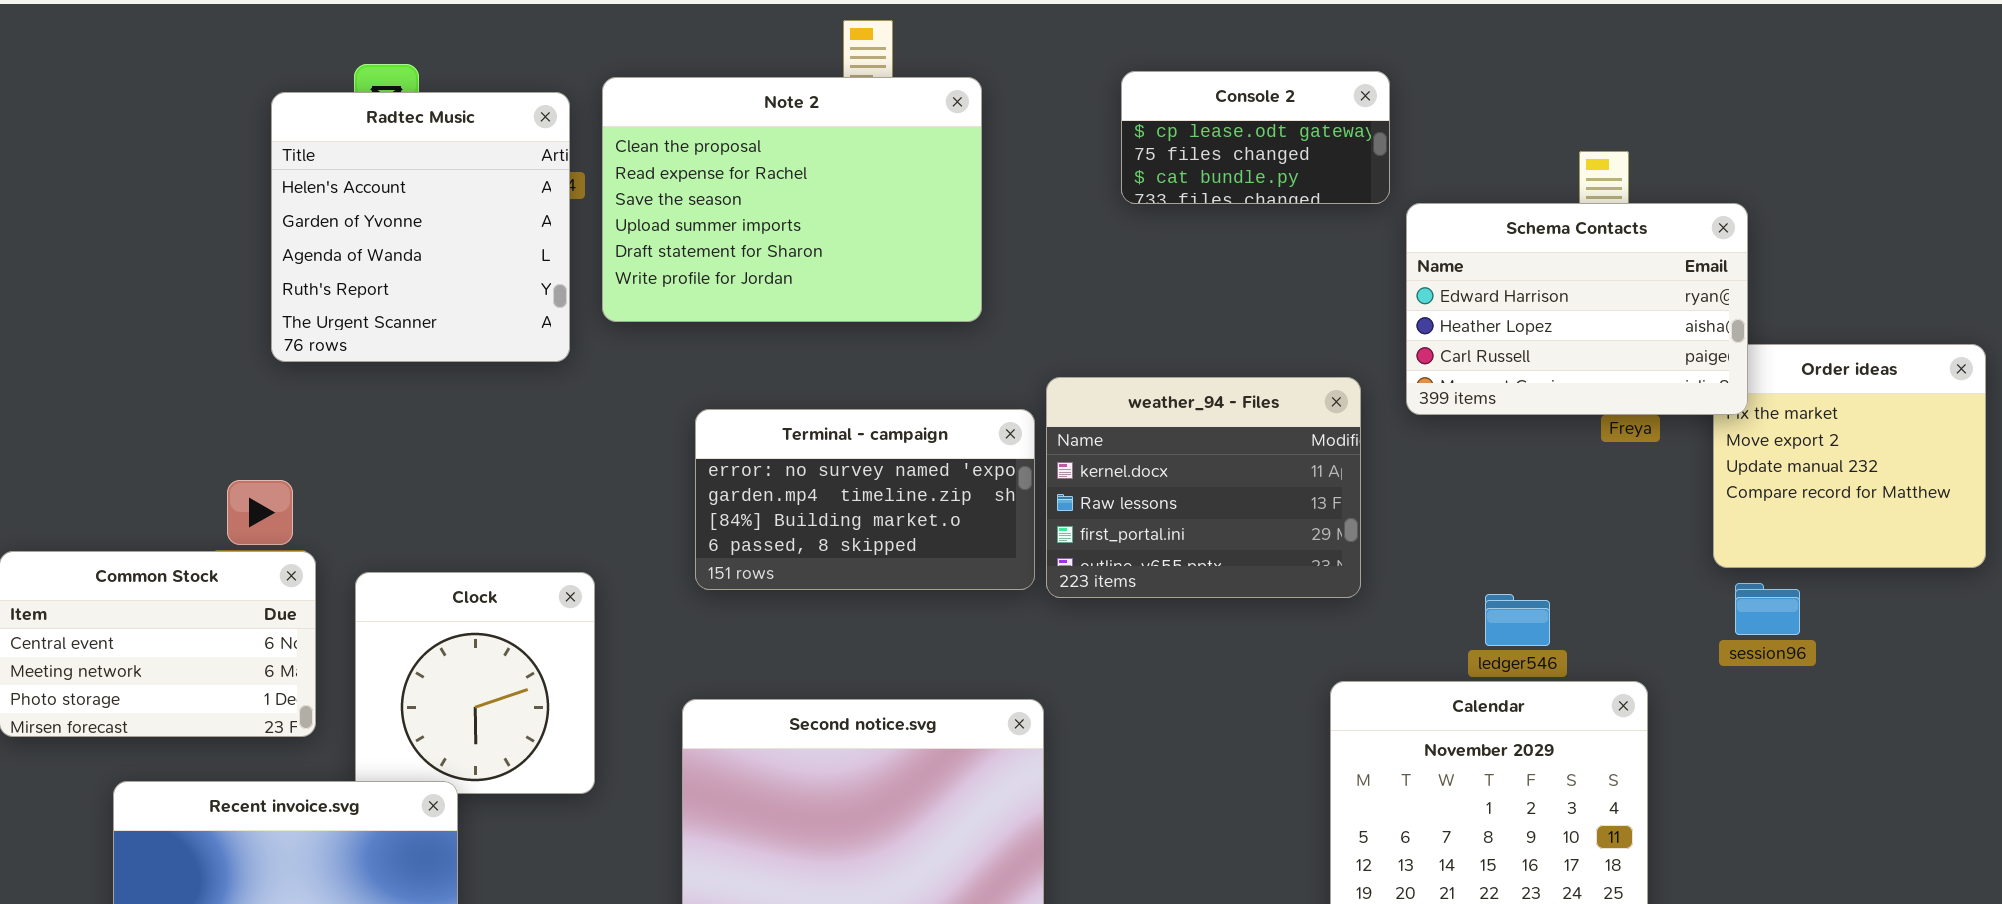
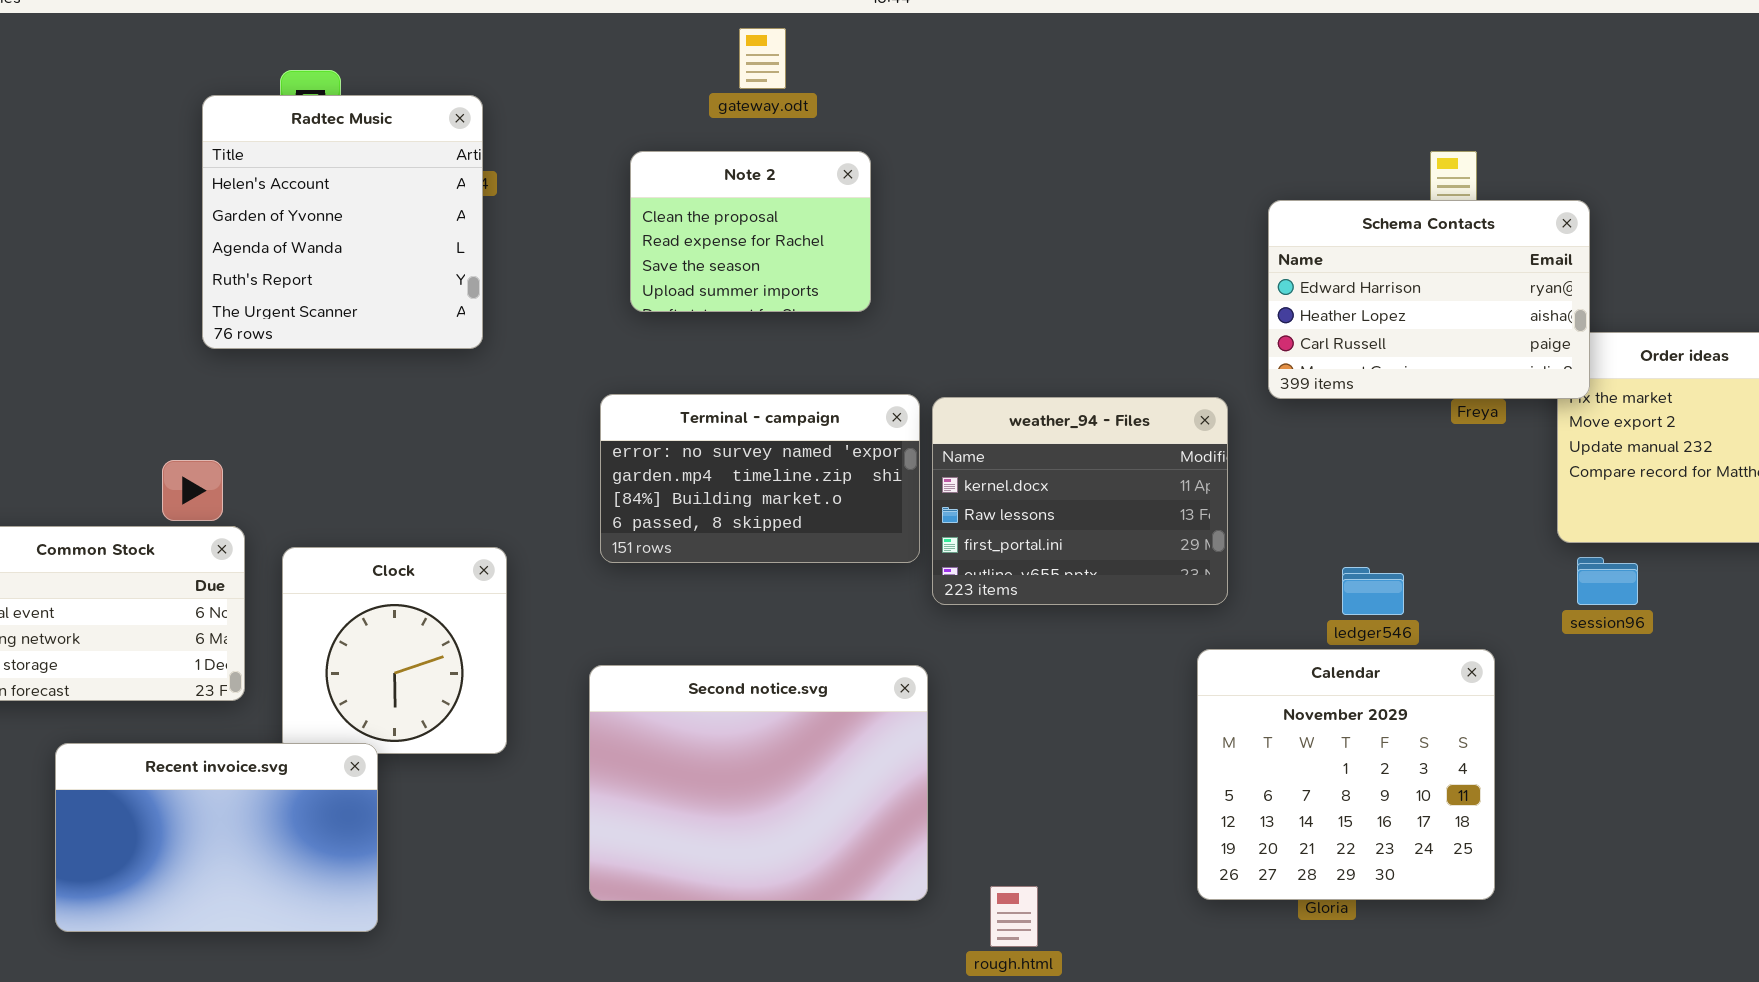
Console 2: [1121,71,1390,204] -> none, closed
Note 2: [602,77,982,322] -> [630,151,871,312], resized
weather_94 - Files: [1046,377,1361,598] -> [932,397,1228,605], moved

